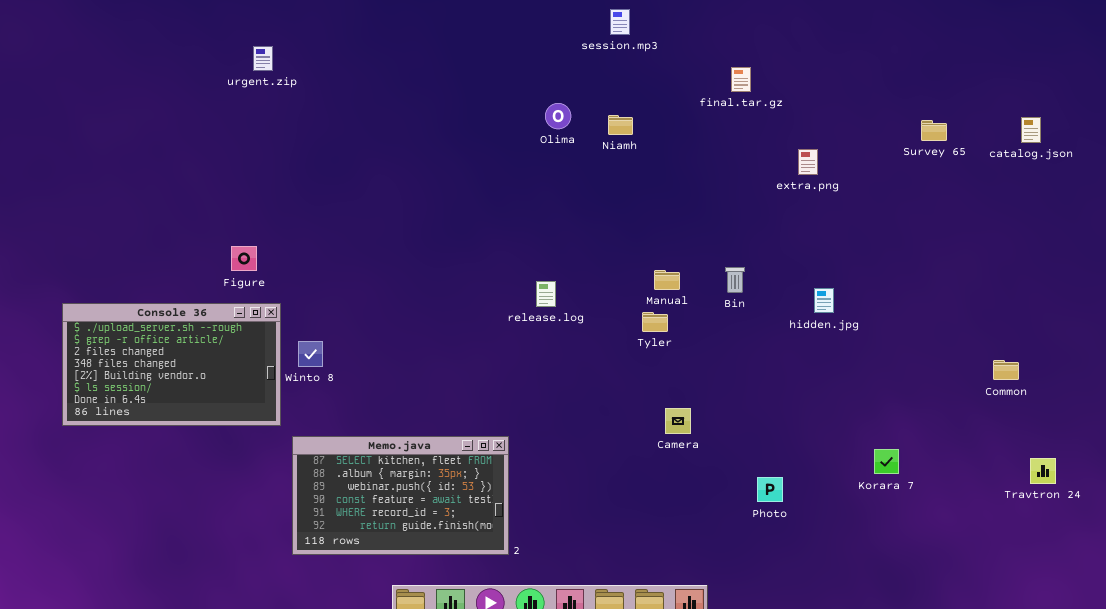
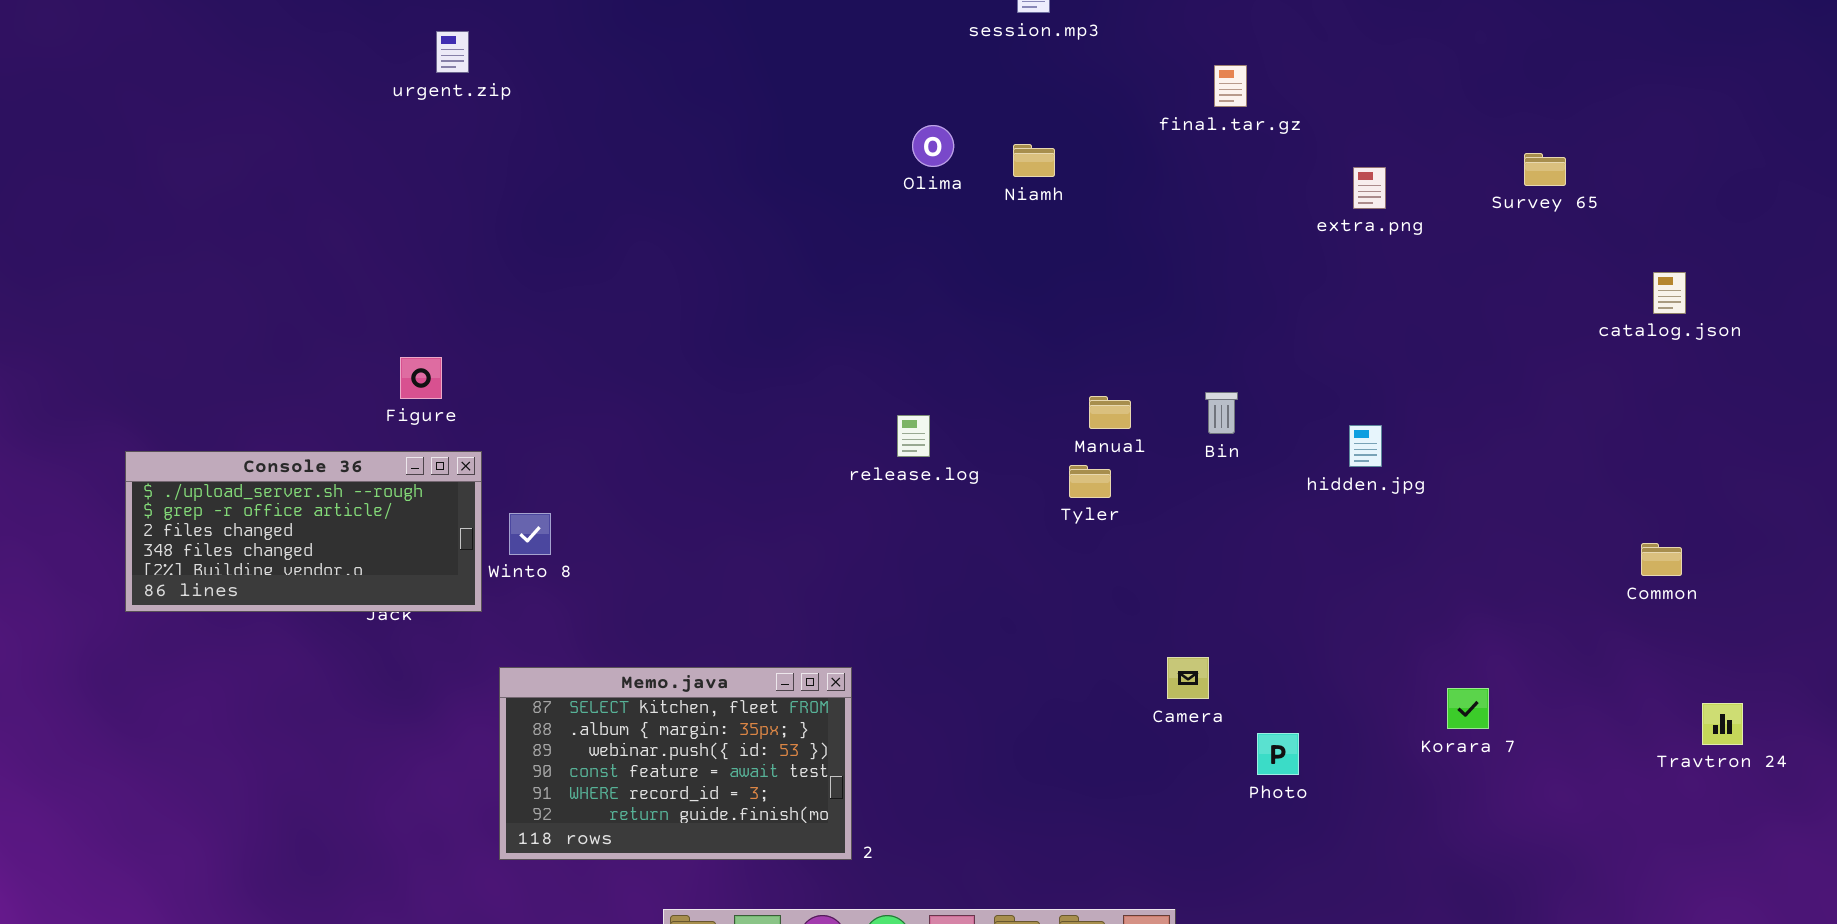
catalog.json: [1021,117,1041,143] -> [1653,272,1686,314], moved
extra.png: [798,149,818,175] -> [1353,167,1386,209], moved
Console 36: [62,303,281,426] -> [125,451,482,612], resized
Camera: [665,408,691,434] -> [1167,657,1209,699], moved

